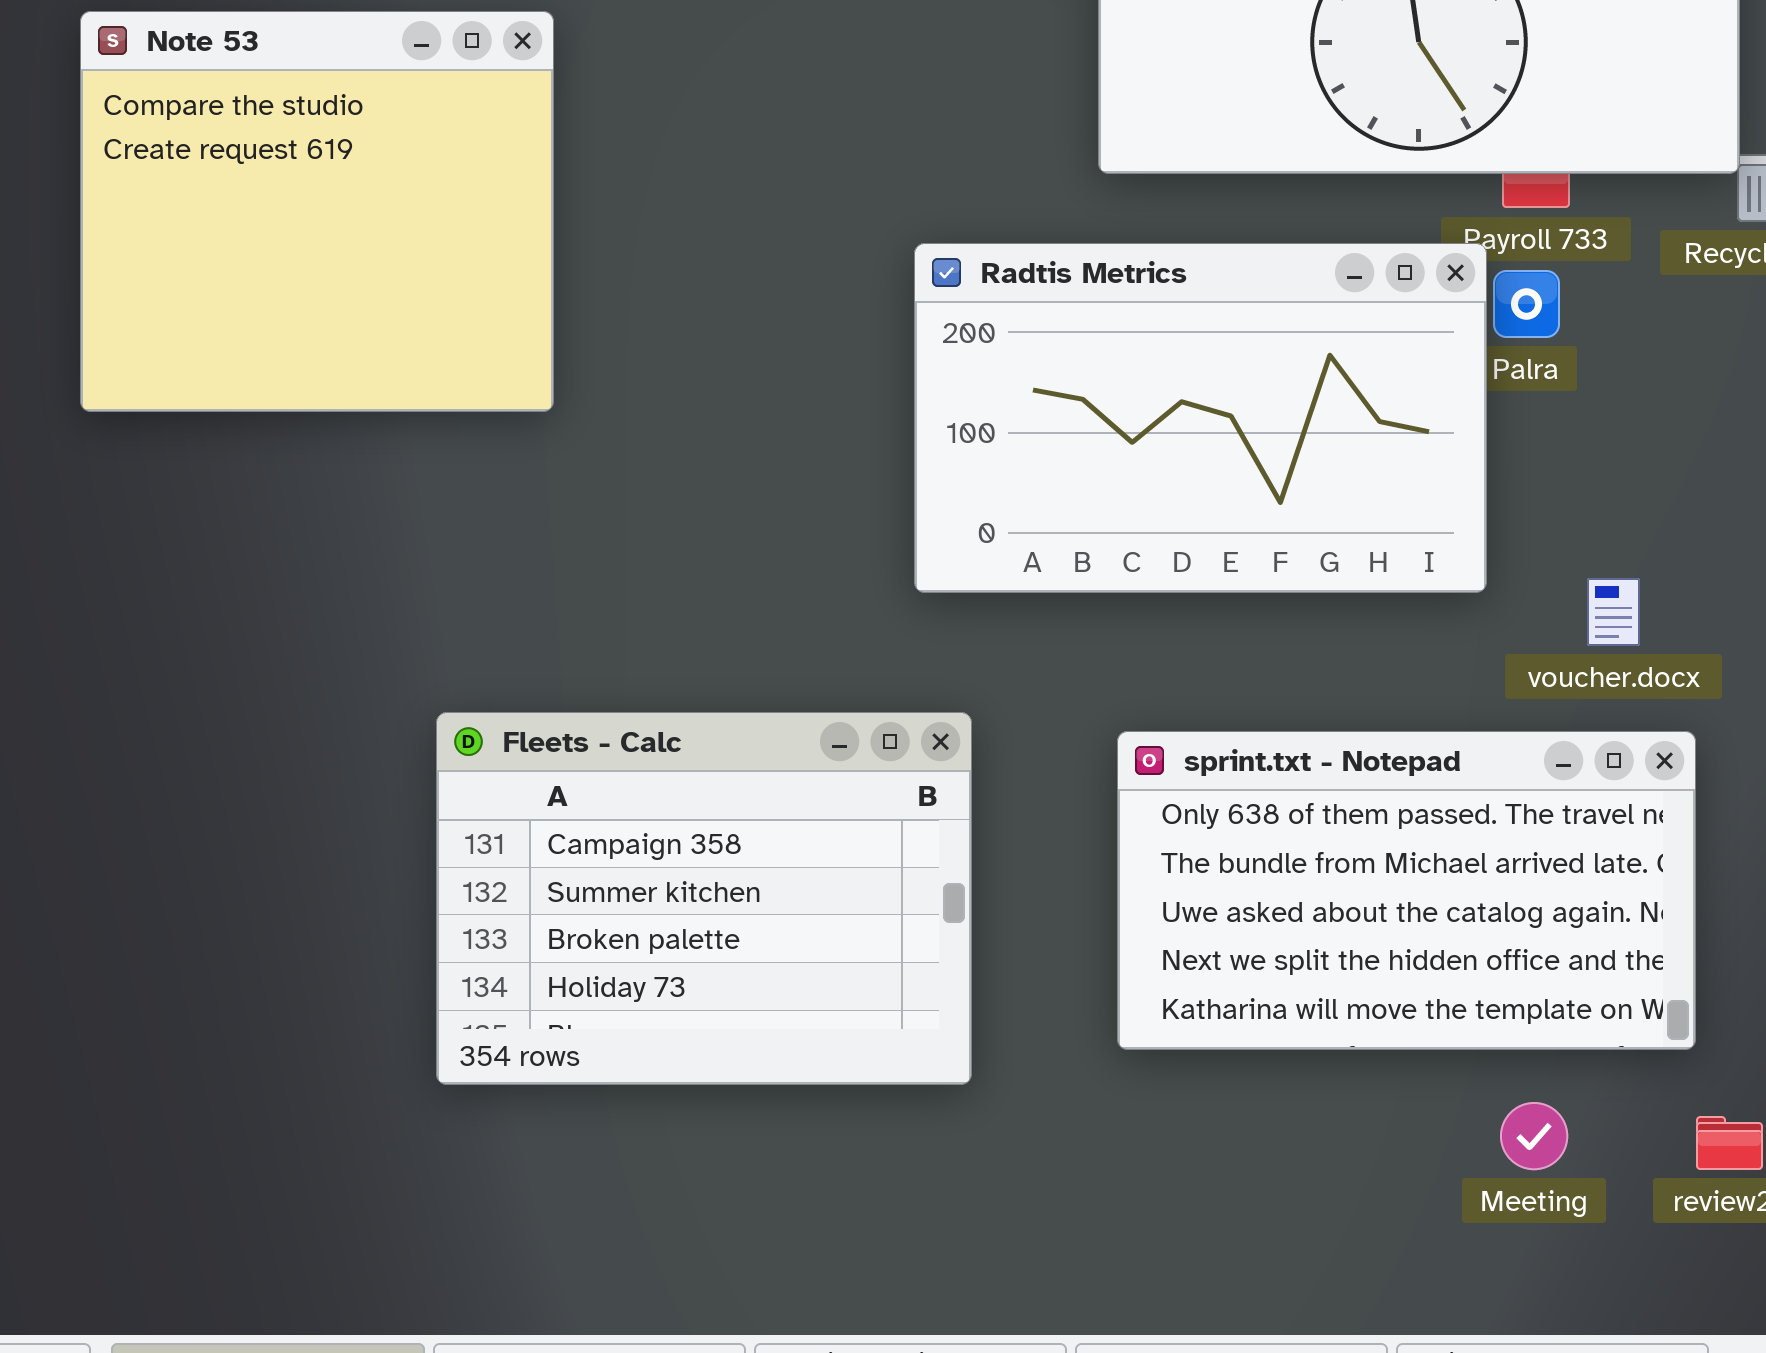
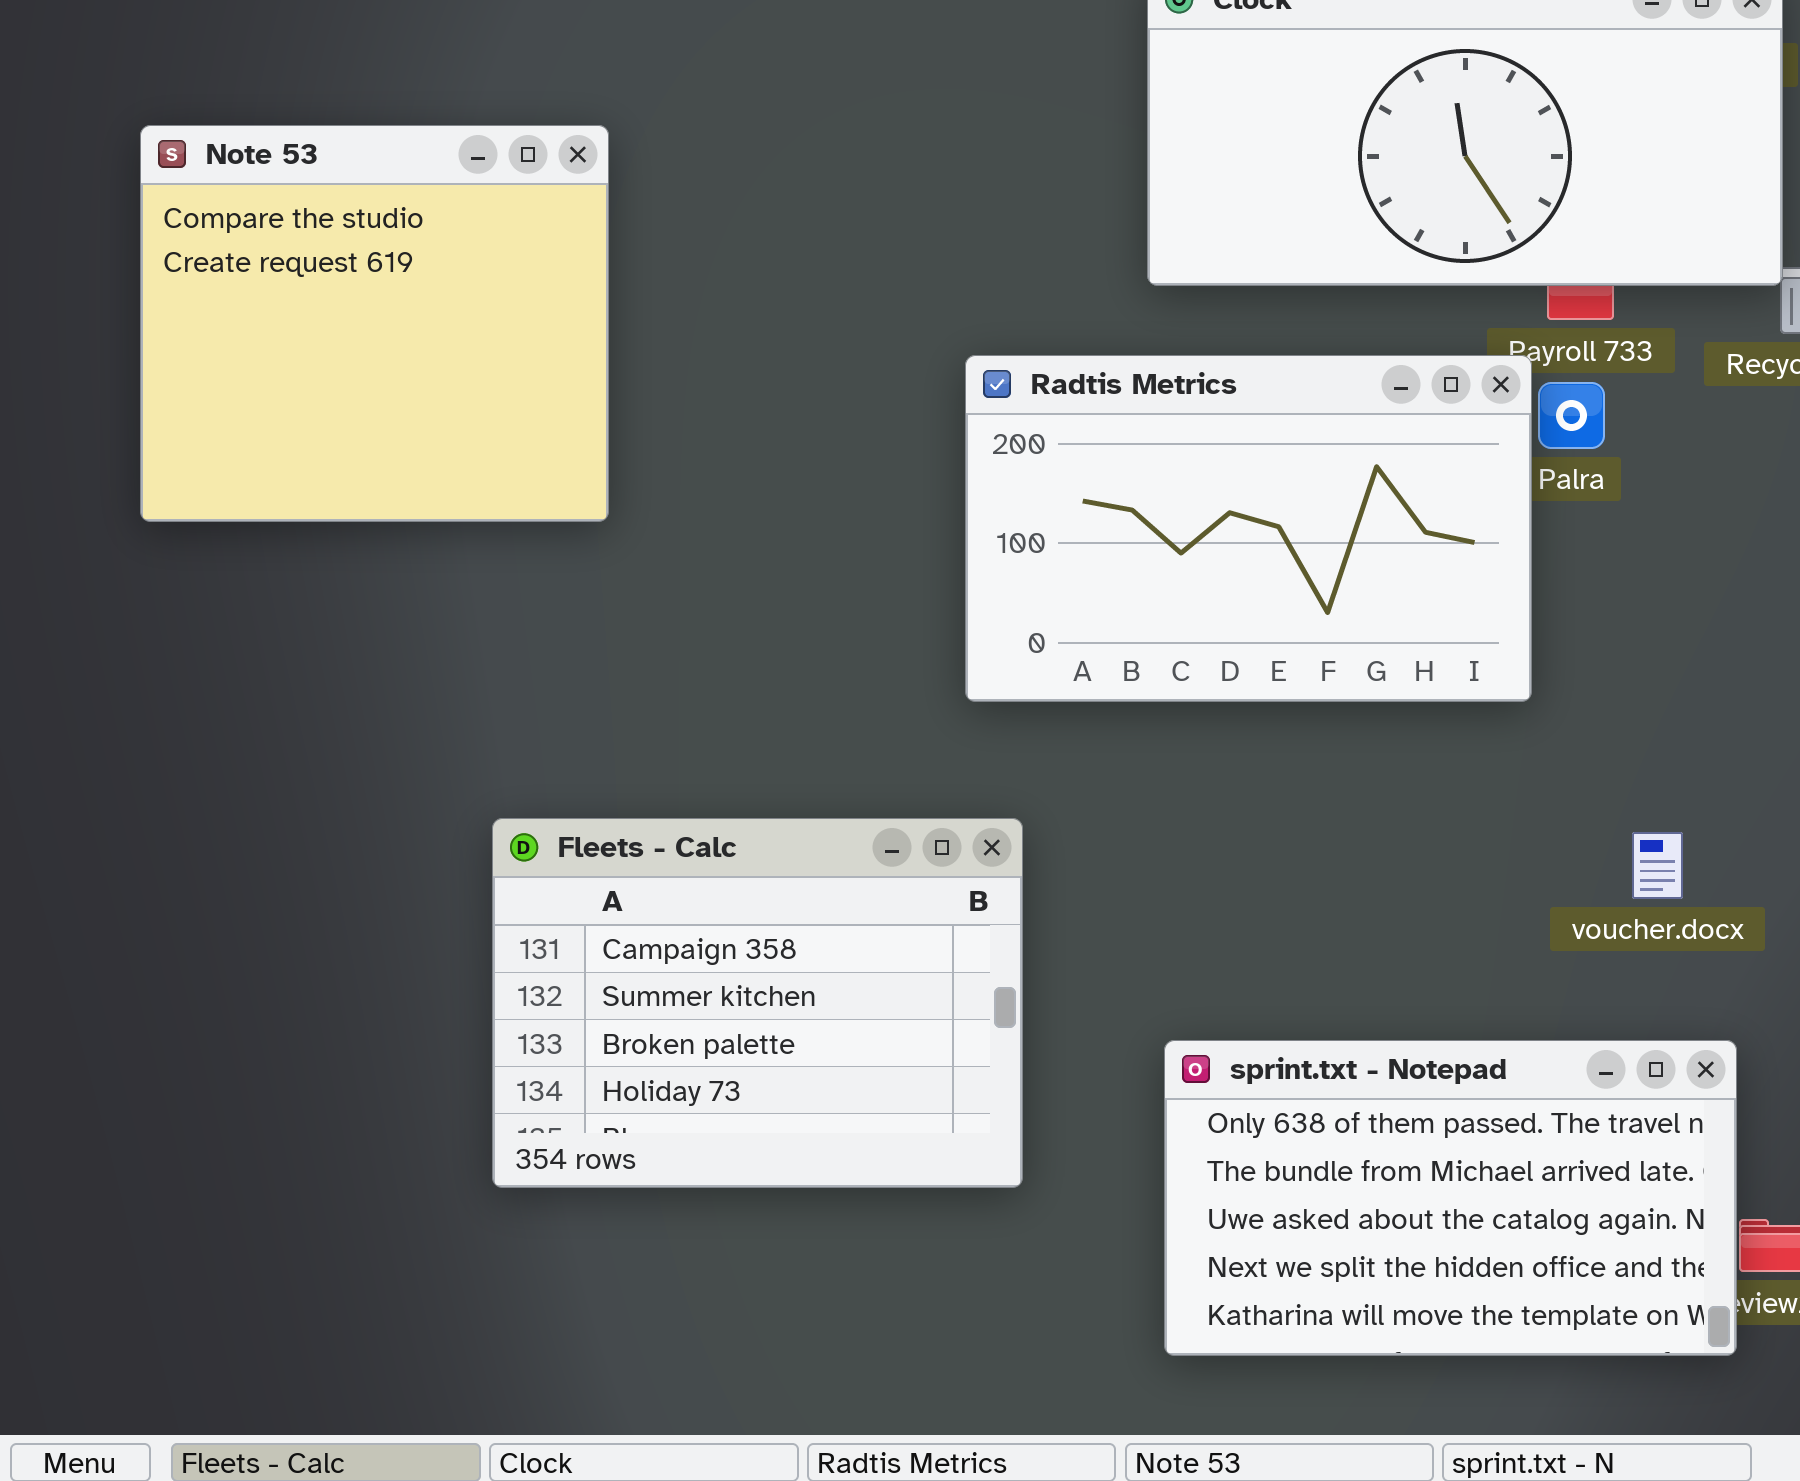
voucher.docx: [1587,578,1640,646] -> [1632,832,1683,899], moved
sprint.txt - Notepad: [1117,731,1696,1050] -> [1164,1040,1737,1356], moved

